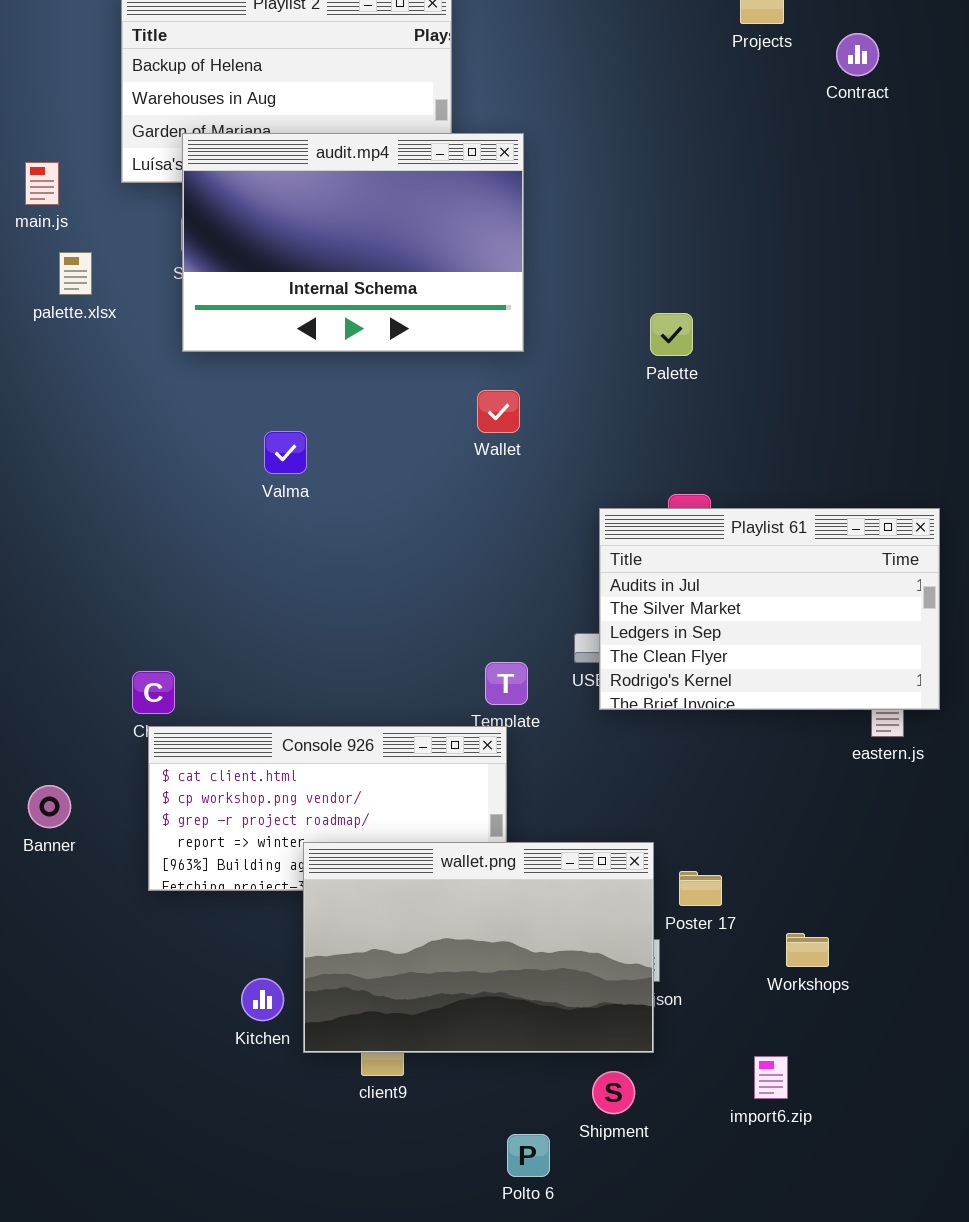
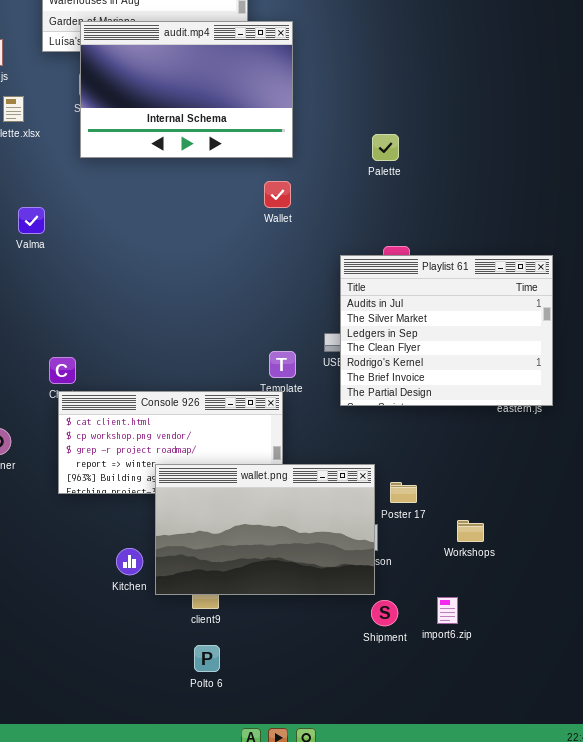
Valma: [264,431,307,474] -> [18,207,45,234], moved
Playlist 61: [599,508,940,710] -> [340,255,553,406], resized
Shipment: [592,1071,635,1114] -> [371,600,398,626], moved
Polto 6: [507,1134,550,1177] -> [194,645,220,672], moved

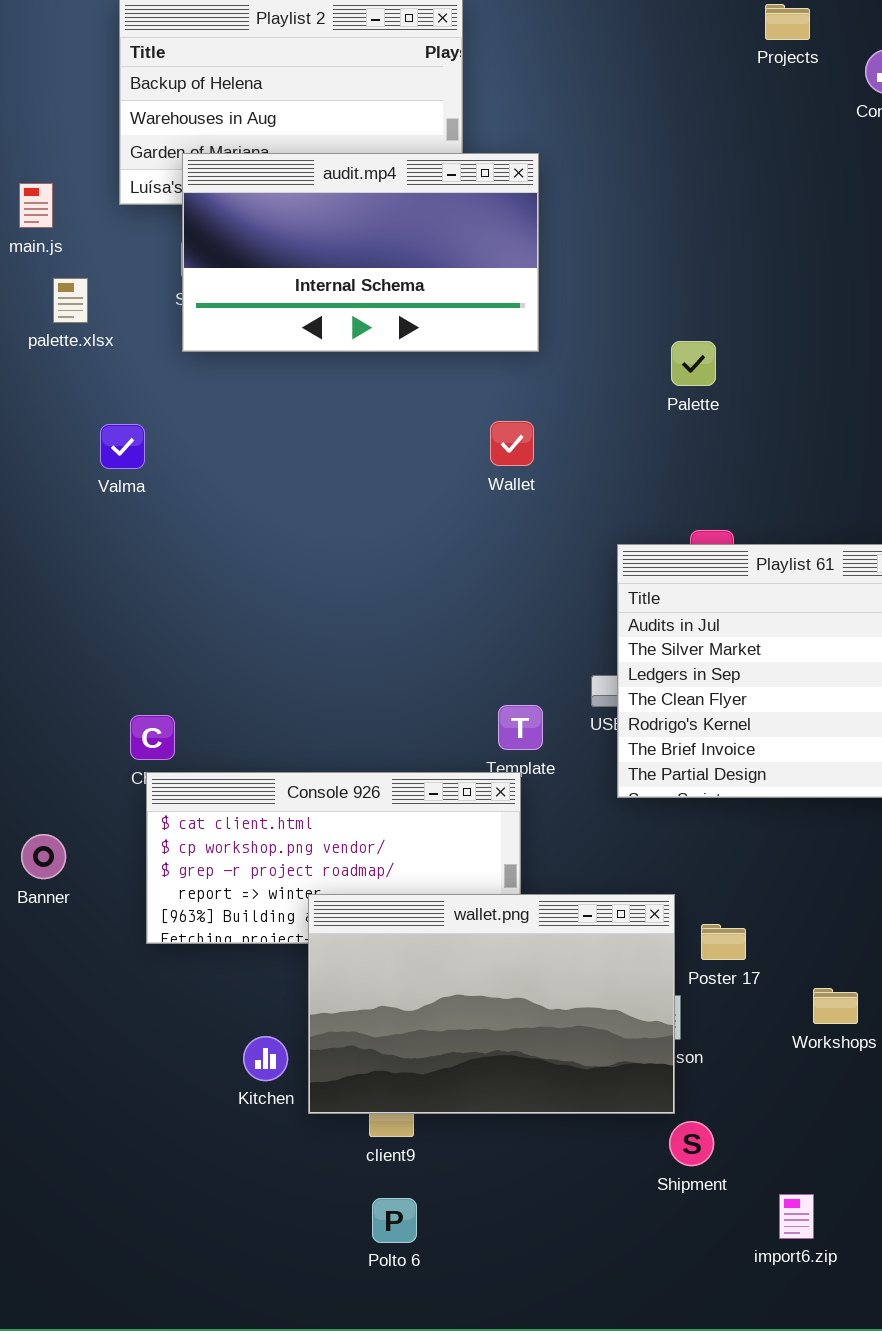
audit.mp4: [80,21,293,158] -> [182,153,539,352], resized
Valma: [18,207,45,234] -> [100,424,145,469], moved
import6.zip: [437,597,458,624] -> [779,1194,814,1239], moved

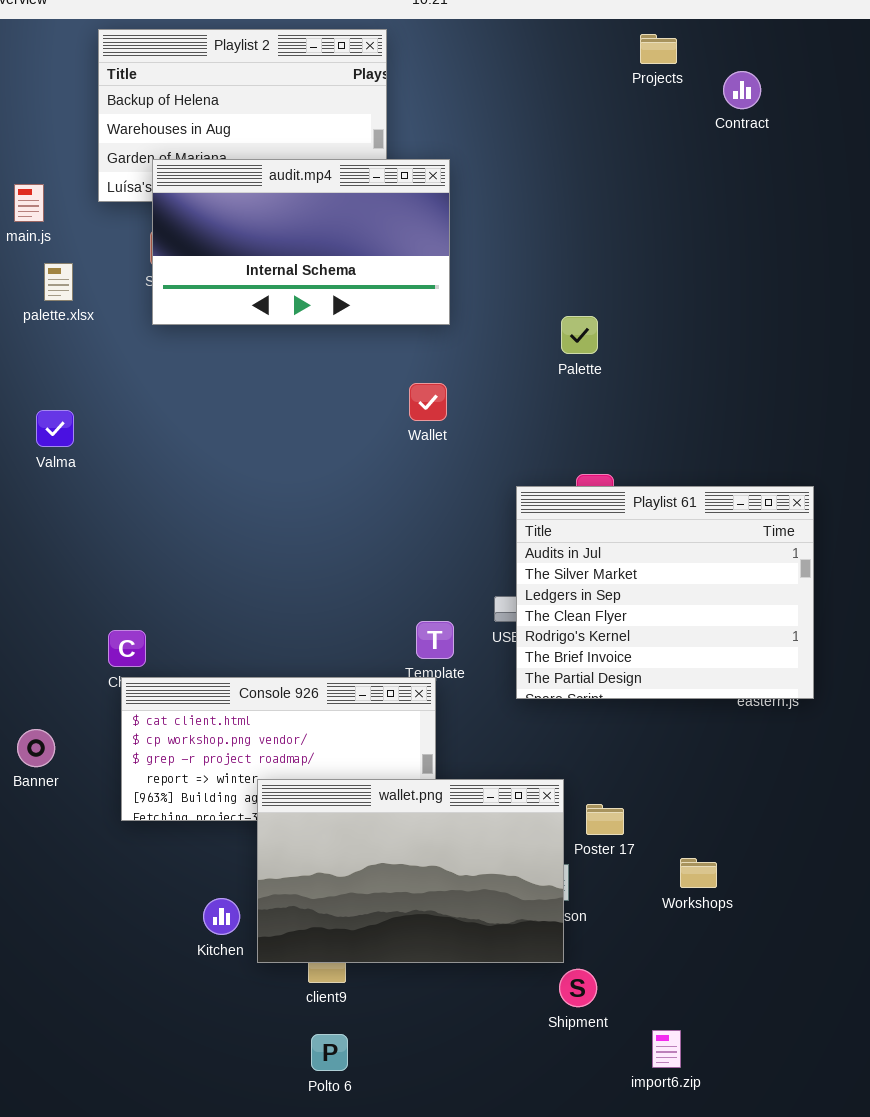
Valma: [100,424,145,469] -> [36,410,74,447], moved

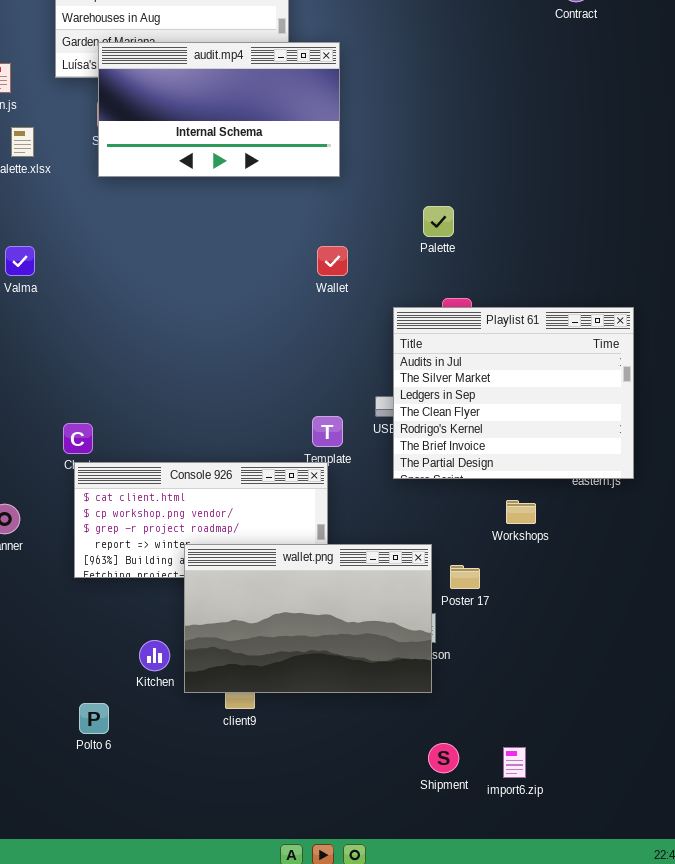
Palette: [561,316,598,354] -> [423,206,454,237], moved
Wallet: [409,383,447,421] -> [317,246,348,276], moved
Workshops: [680,858,717,888] -> [506,500,536,524], moved
Shipment: [559,969,597,1007] -> [428,743,459,773], moved
Polto 6: [311,1034,348,1071] -> [79,703,109,734], moved

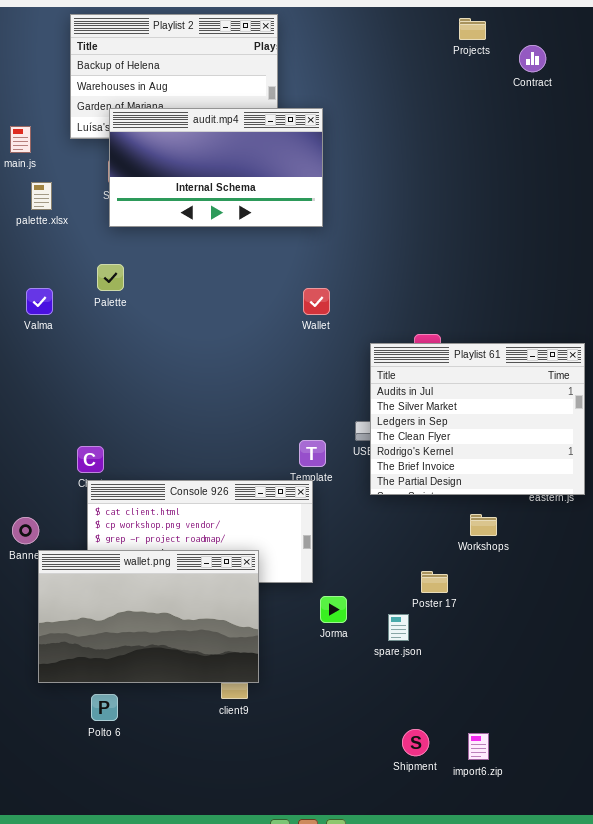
Palette: [423,206,454,237] -> [97,264,124,291], moved
wallet.png: [184,544,432,693] -> [38,550,259,683], moved

